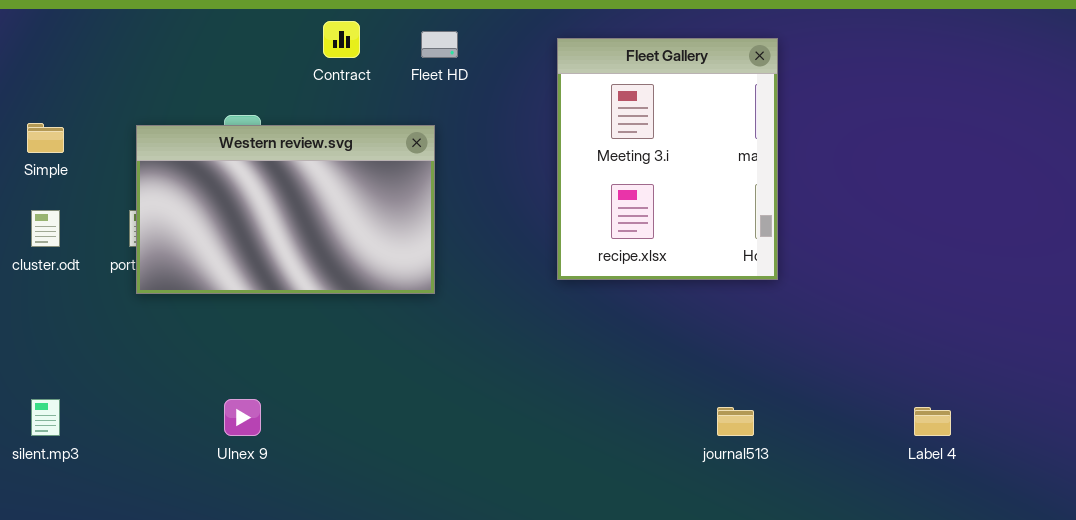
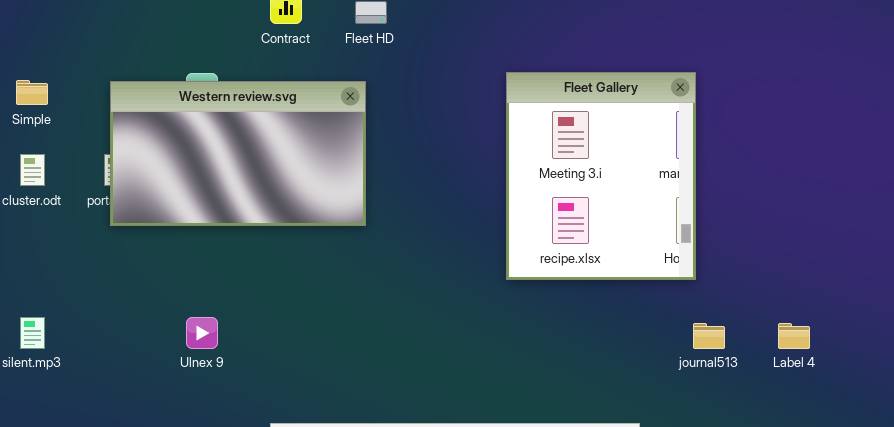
Fleet Gallery: [557,38,778,280] -> [506,72,696,280], moved
journal513: [717,407,754,436] -> [693,323,725,349], moved

